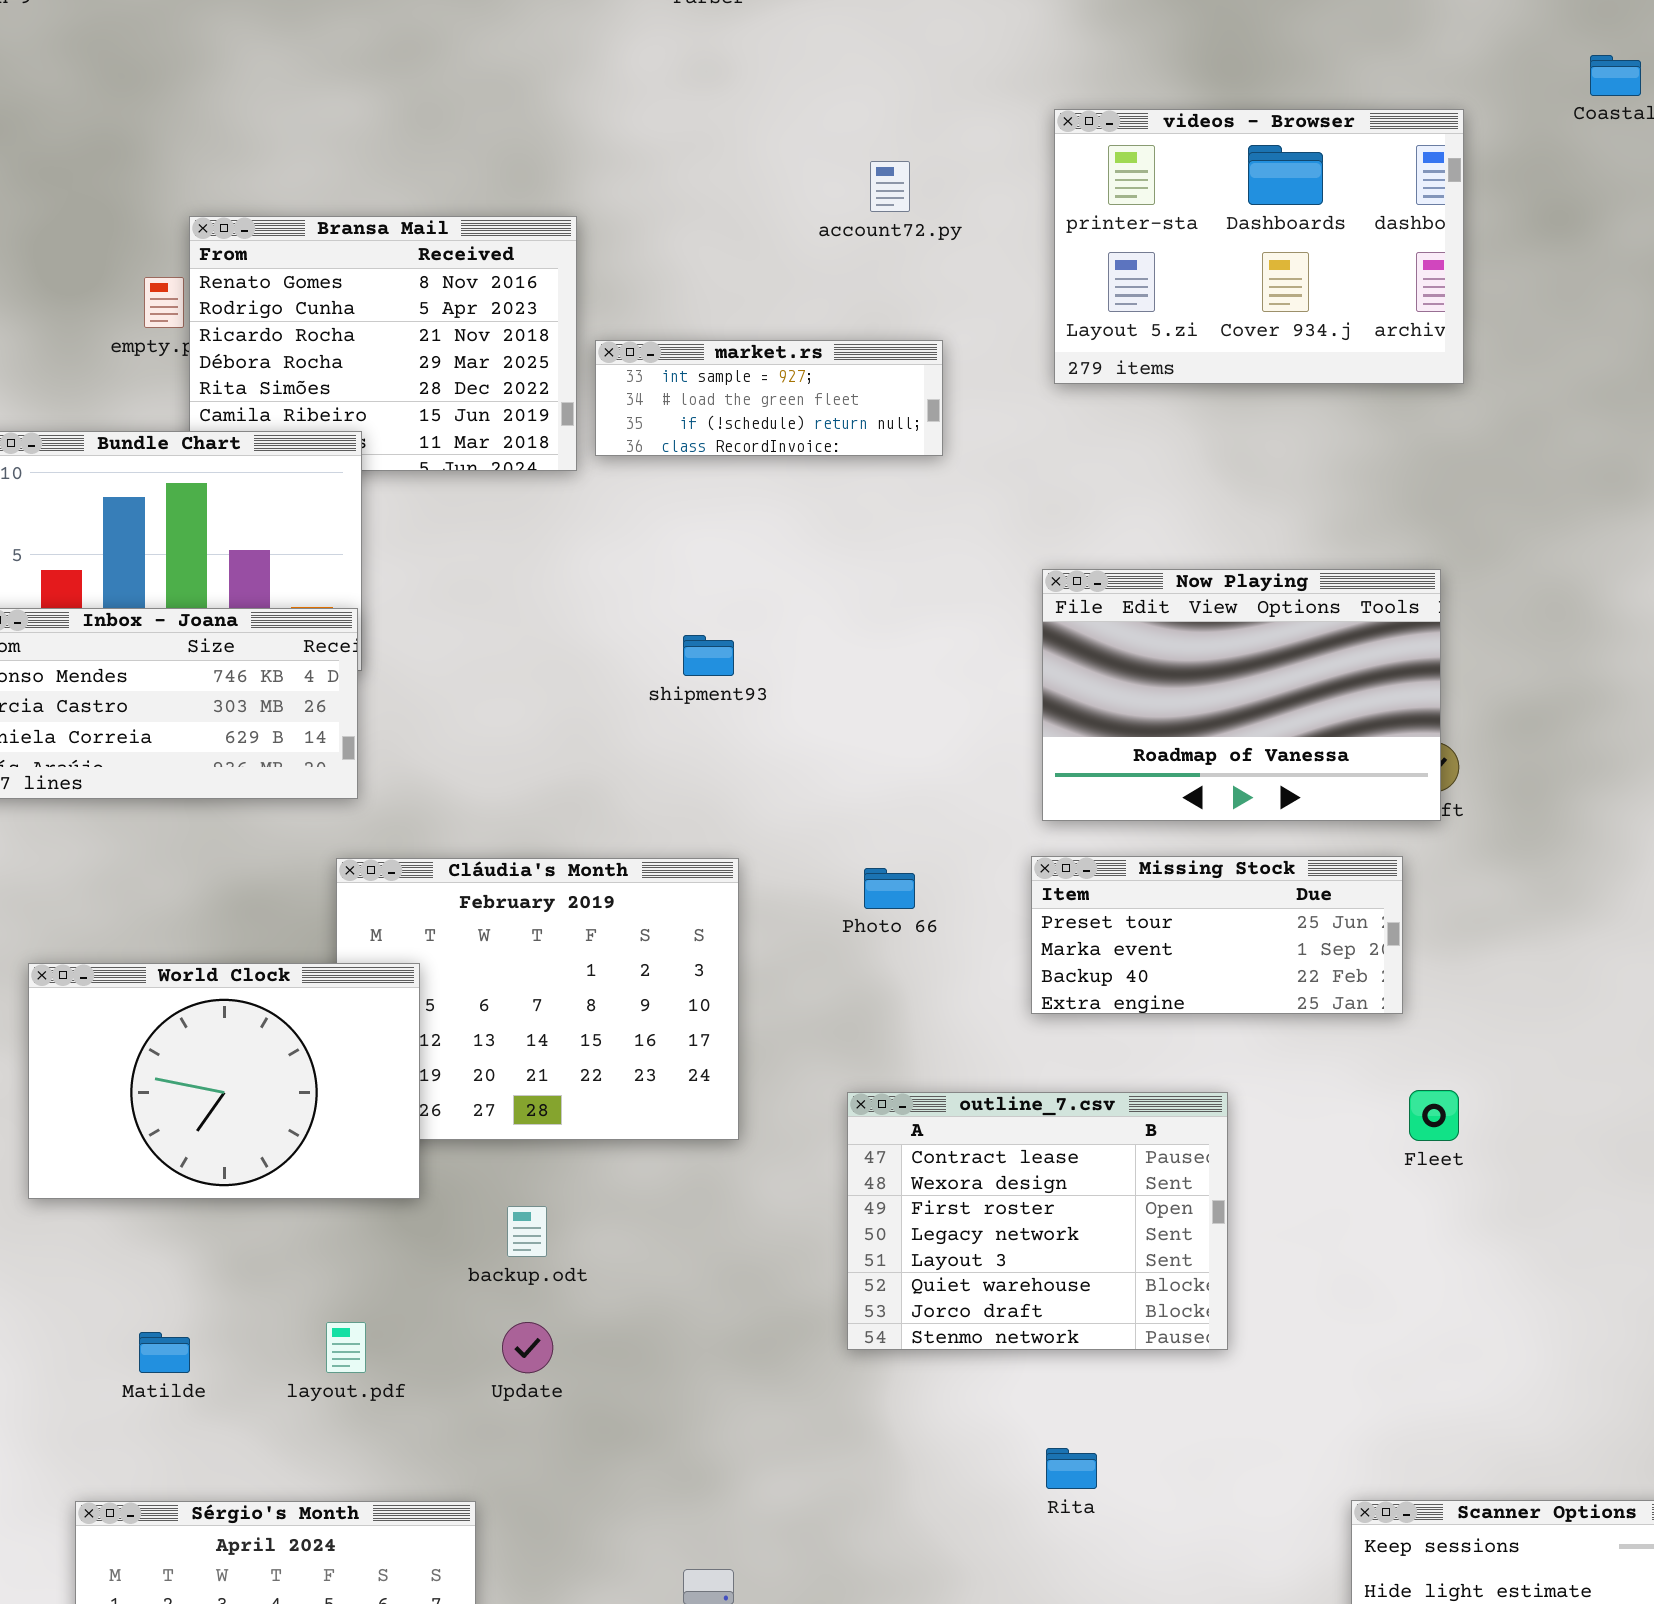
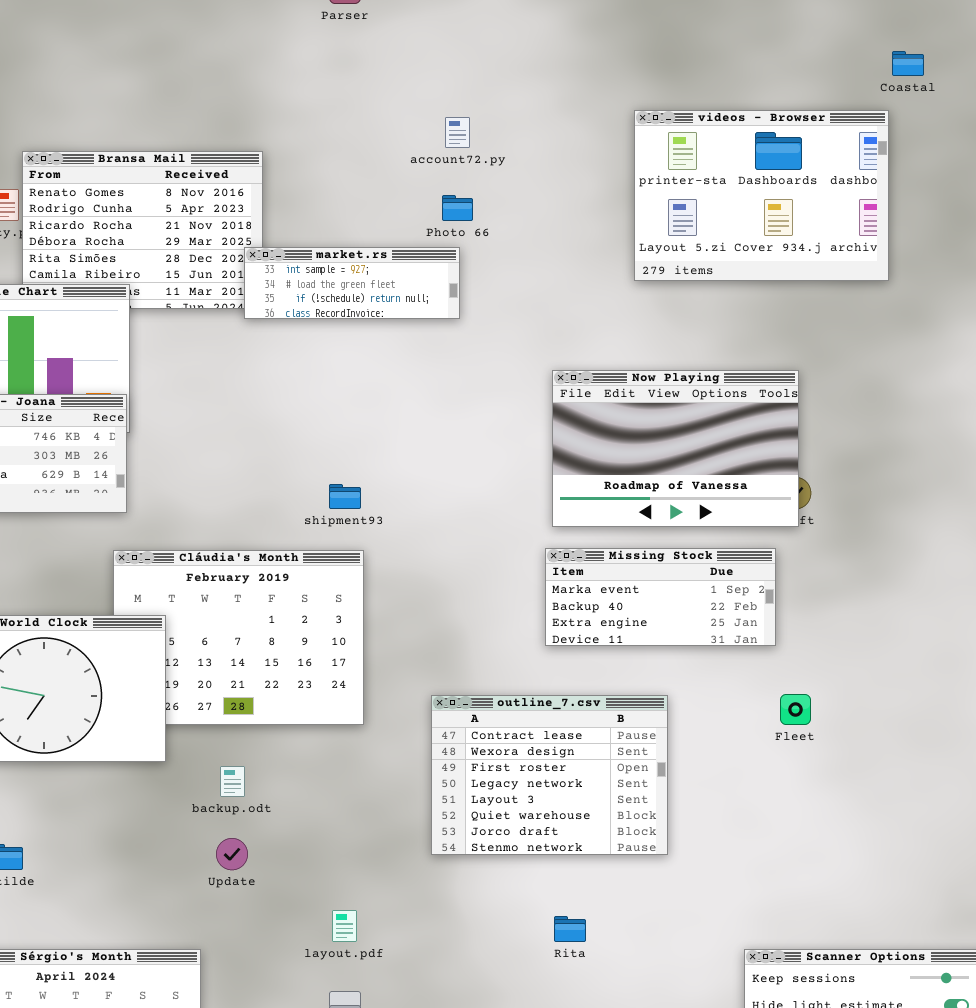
videos - Browser: [1054,109,1464,384] -> [634,110,889,281], moved
market.rs: [595,340,943,456] -> [244,247,460,319], moved
shipment93: [683,635,734,676] -> [329,484,361,509], moved
Missing Stock: [1031,856,1403,1014] -> [545,548,776,646], scrolled down 1 row
Photo 66: [864,868,915,909] -> [442,195,473,221], moved
layout.pdf: [326,1322,366,1373] -> [332,910,357,942], moved

